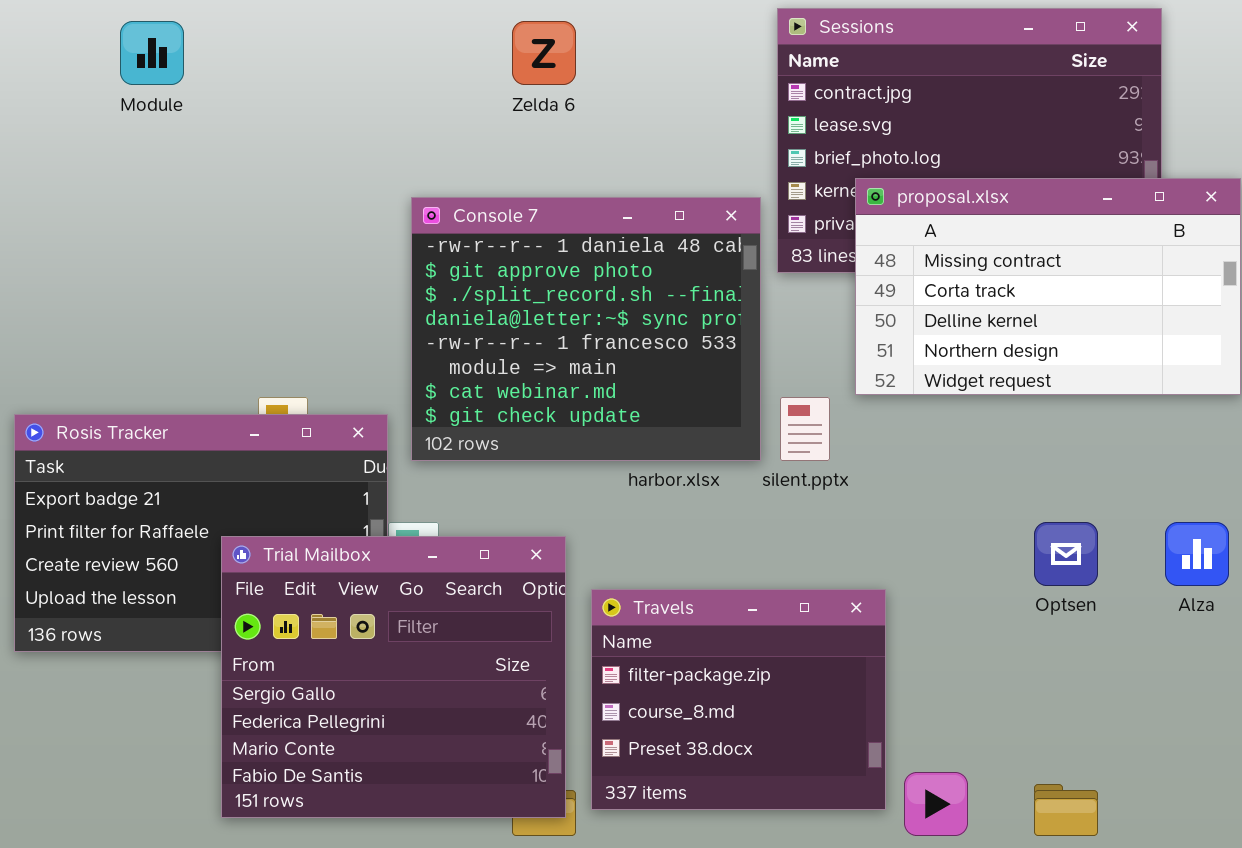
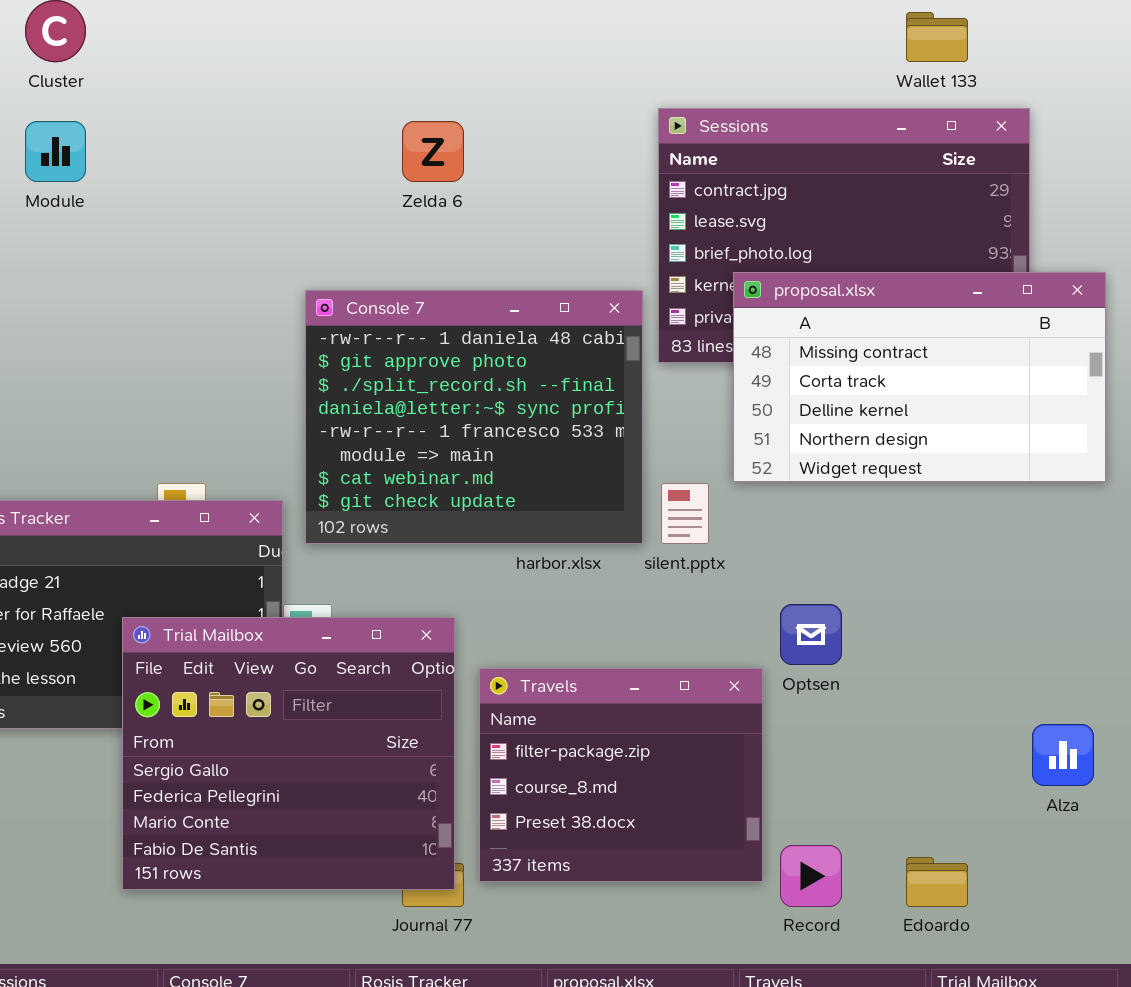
Optsen: [1034,522,1098,586] -> [780,604,842,665], moved
Alza: [1165,522,1229,586] -> [1032,724,1094,786], moved

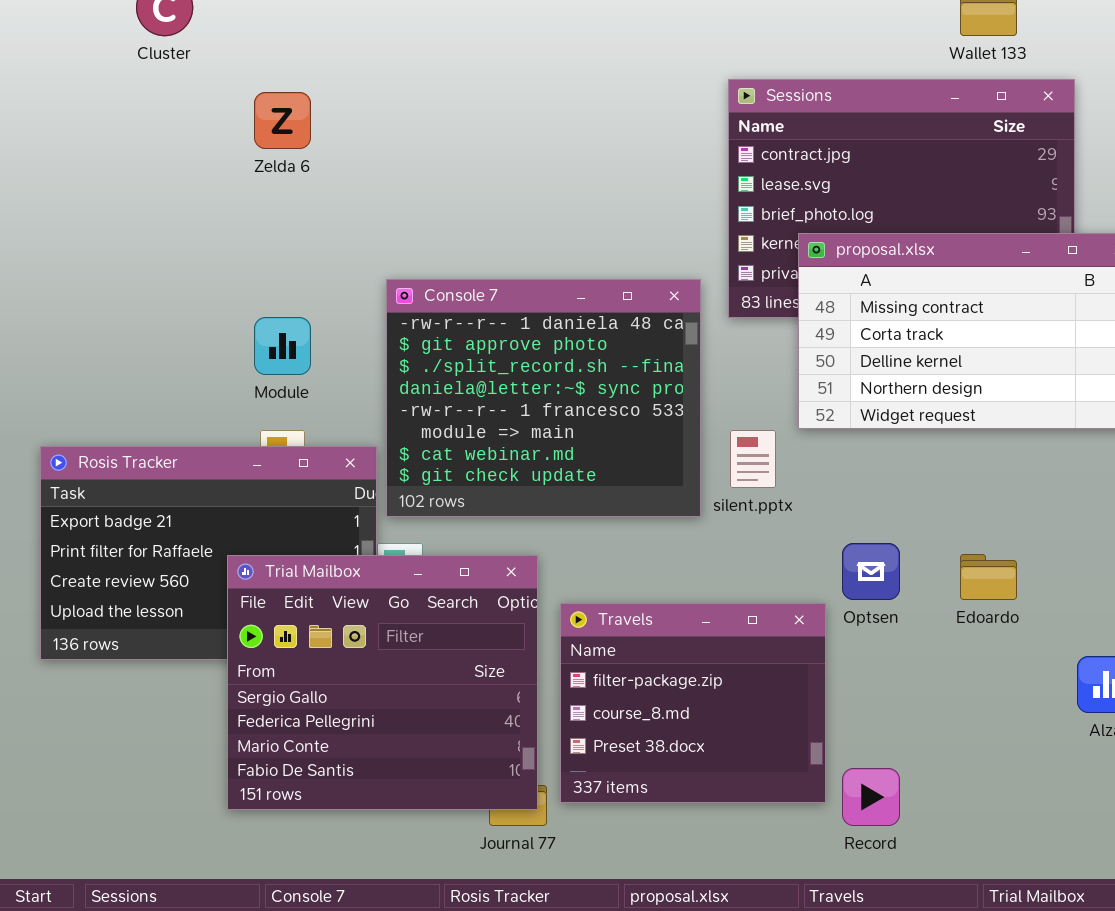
Module: [25,121,86,182] -> [254,317,311,375], moved
Zelda 6: [402,121,464,182] -> [254,92,311,149], moved
Console 7: [305,290,643,544] -> [386,279,701,517], moved
Edoardo: [906,857,968,907] -> [960,554,1017,600], moved

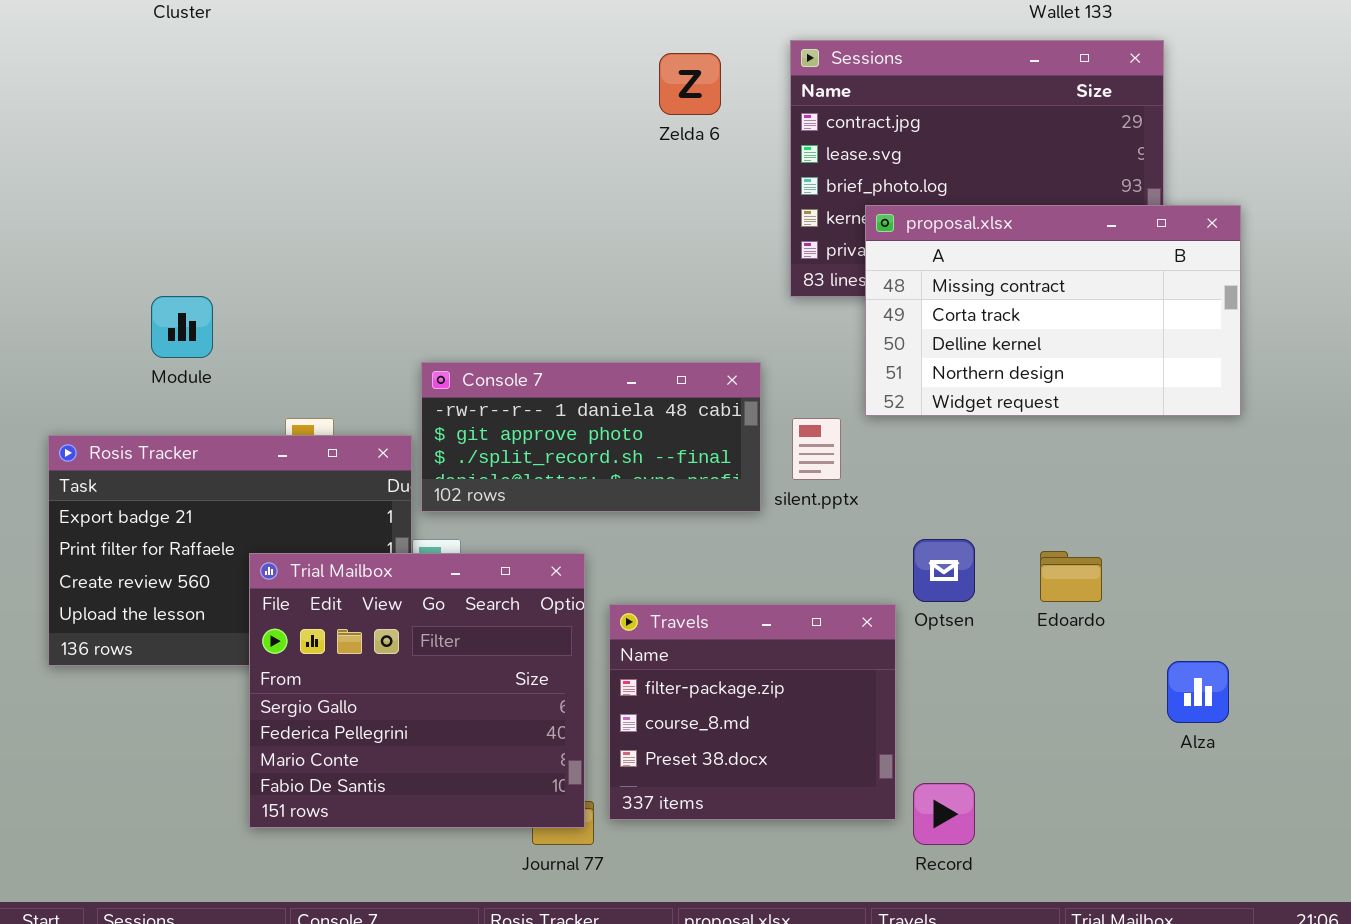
Zelda 6: [254,92,311,149] -> [659,53,721,115], moved
Console 7: [386,279,701,517] -> [421,362,761,512], resized
Module: [254,317,311,375] -> [151,296,213,358], moved

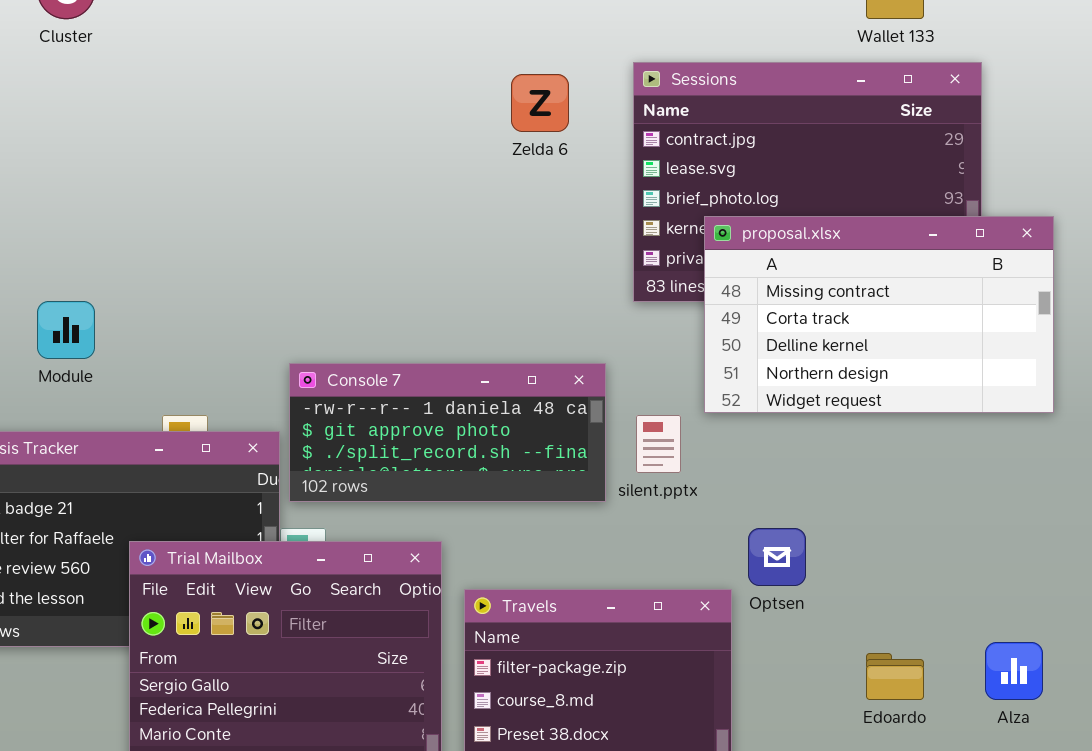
Edoardo: [1040,551,1102,602] -> [866,653,924,700], moved

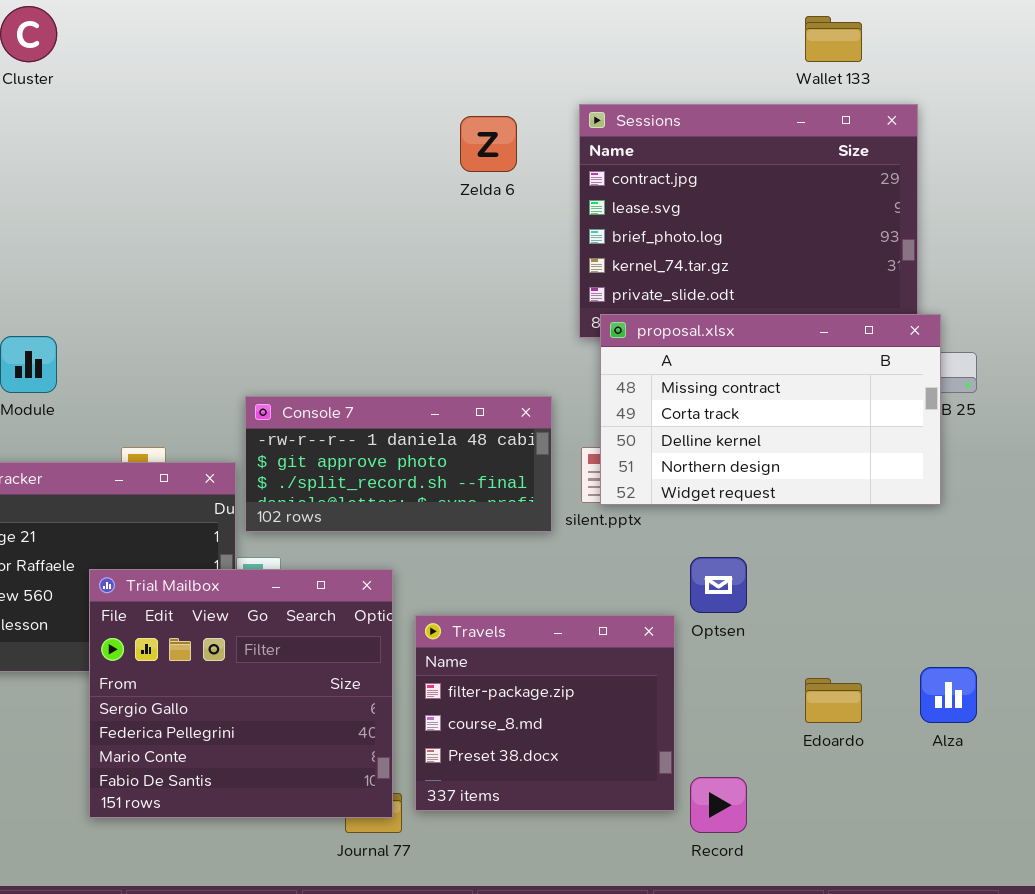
proposal.xlsx: [704,216,1054,413] -> [600,314,941,505], moved

